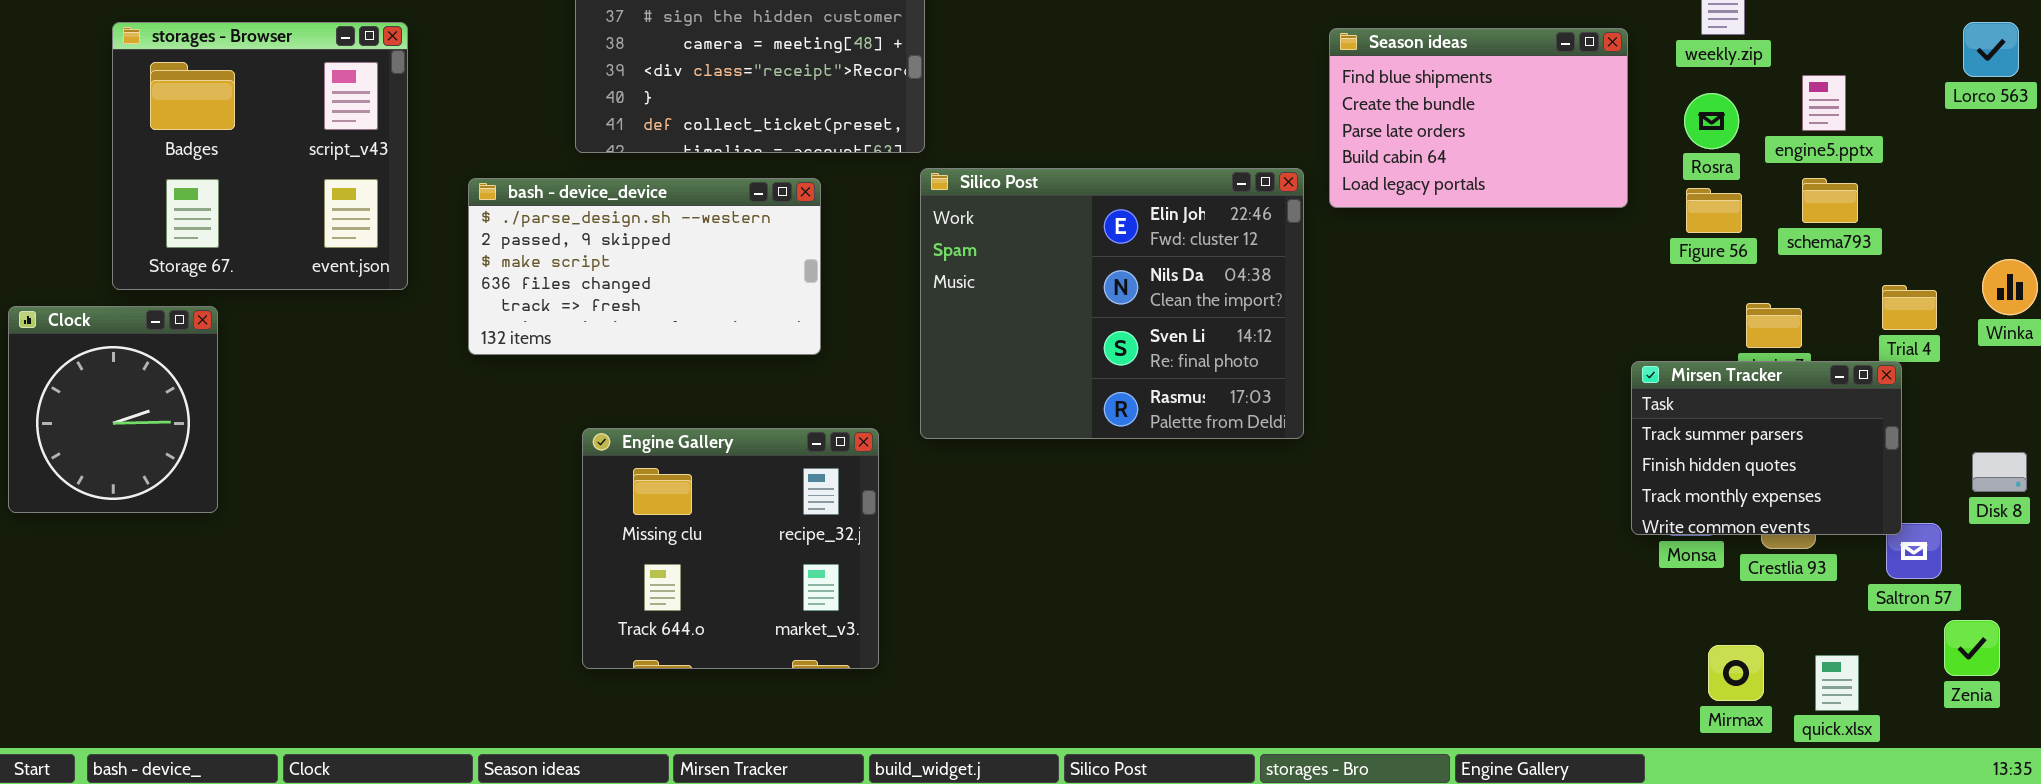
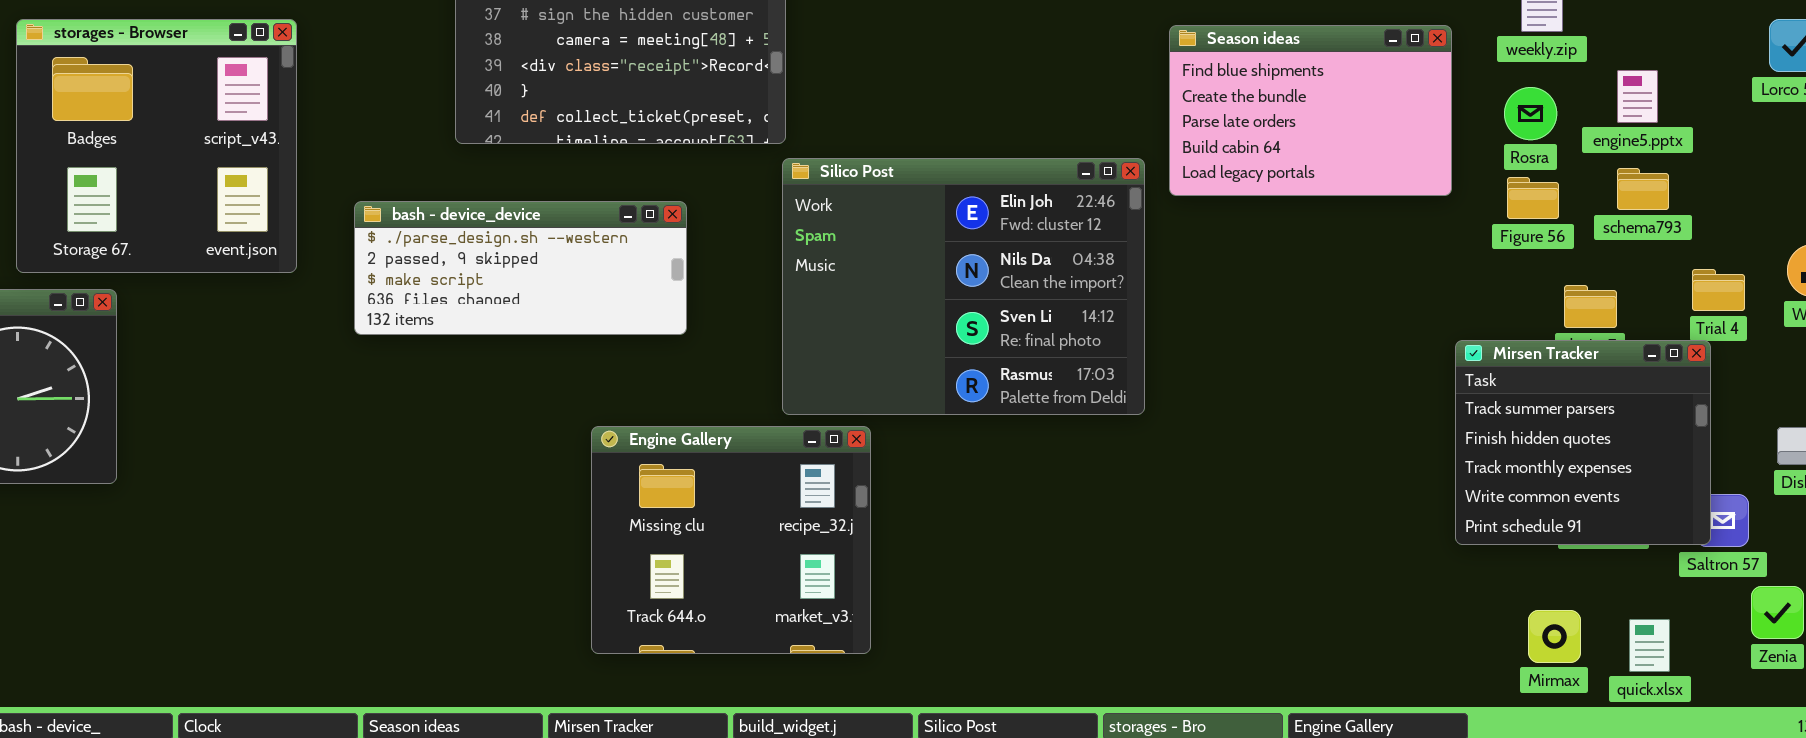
bash - device_device: [468,178,821,355] -> [354,201,687,335], resized
Mirsen Tracker: [1631,361,1902,535] -> [1455,340,1711,545], resized
Engine Gallery: [582,428,879,669] -> [591,426,871,654], moved

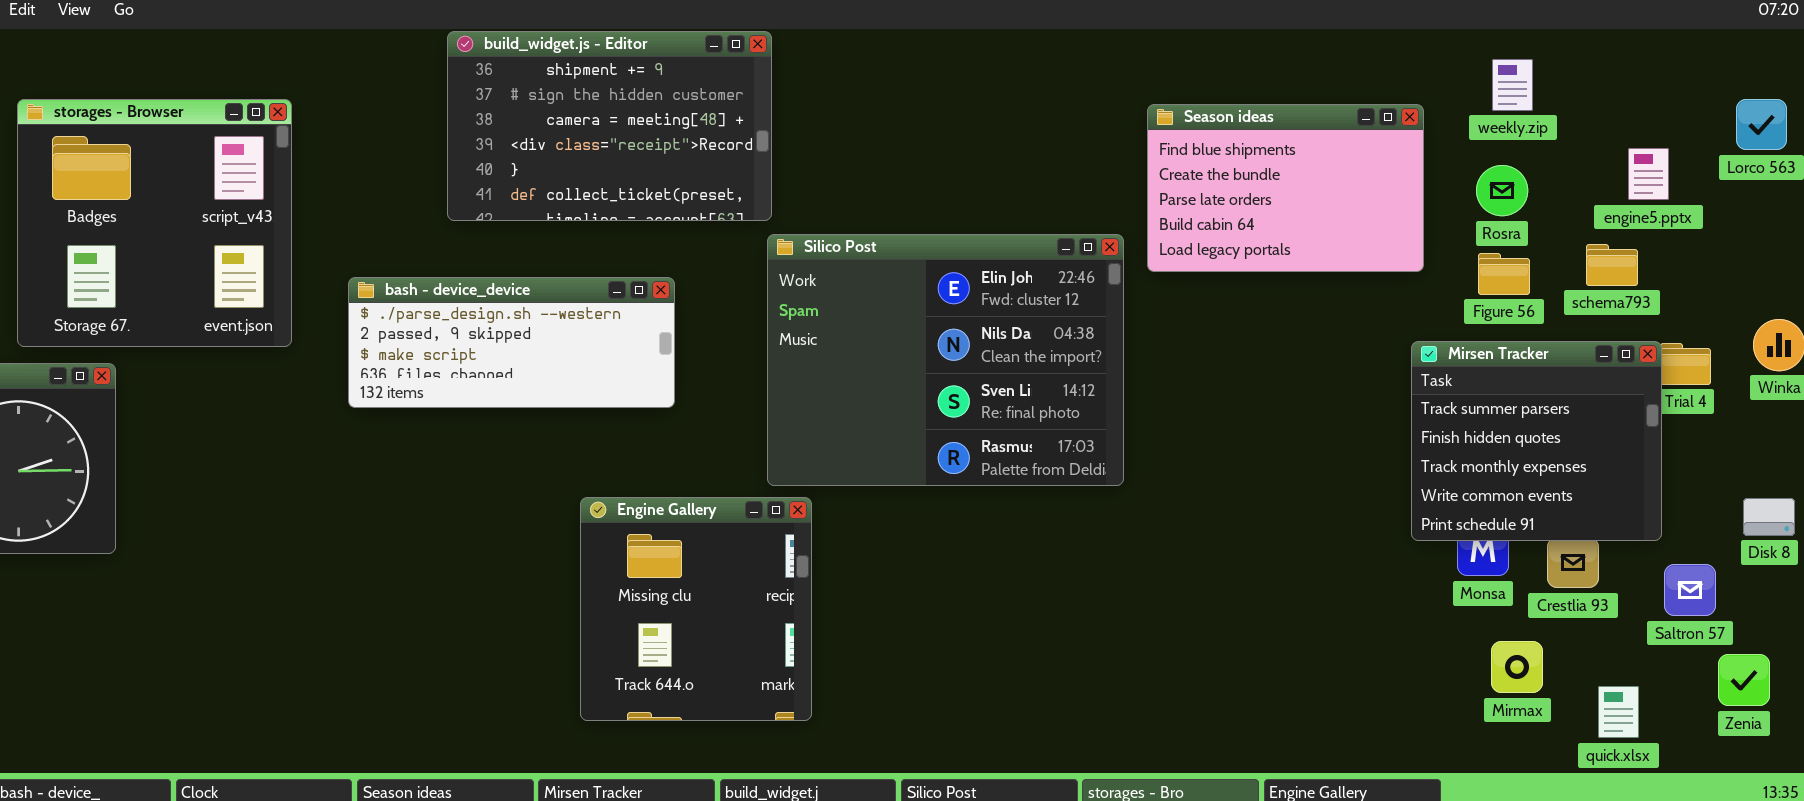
engine5.pptx: [1617,70,1658,123] -> [1628,148,1669,200], moved
Mirsen Tracker: [1455,340,1711,545] -> [1411,341,1662,541], moved
Engine Gallery: [591,426,871,654] -> [580,497,812,721], resized
Mirmax: [1528,610,1581,663] -> [1491,641,1543,693], moved

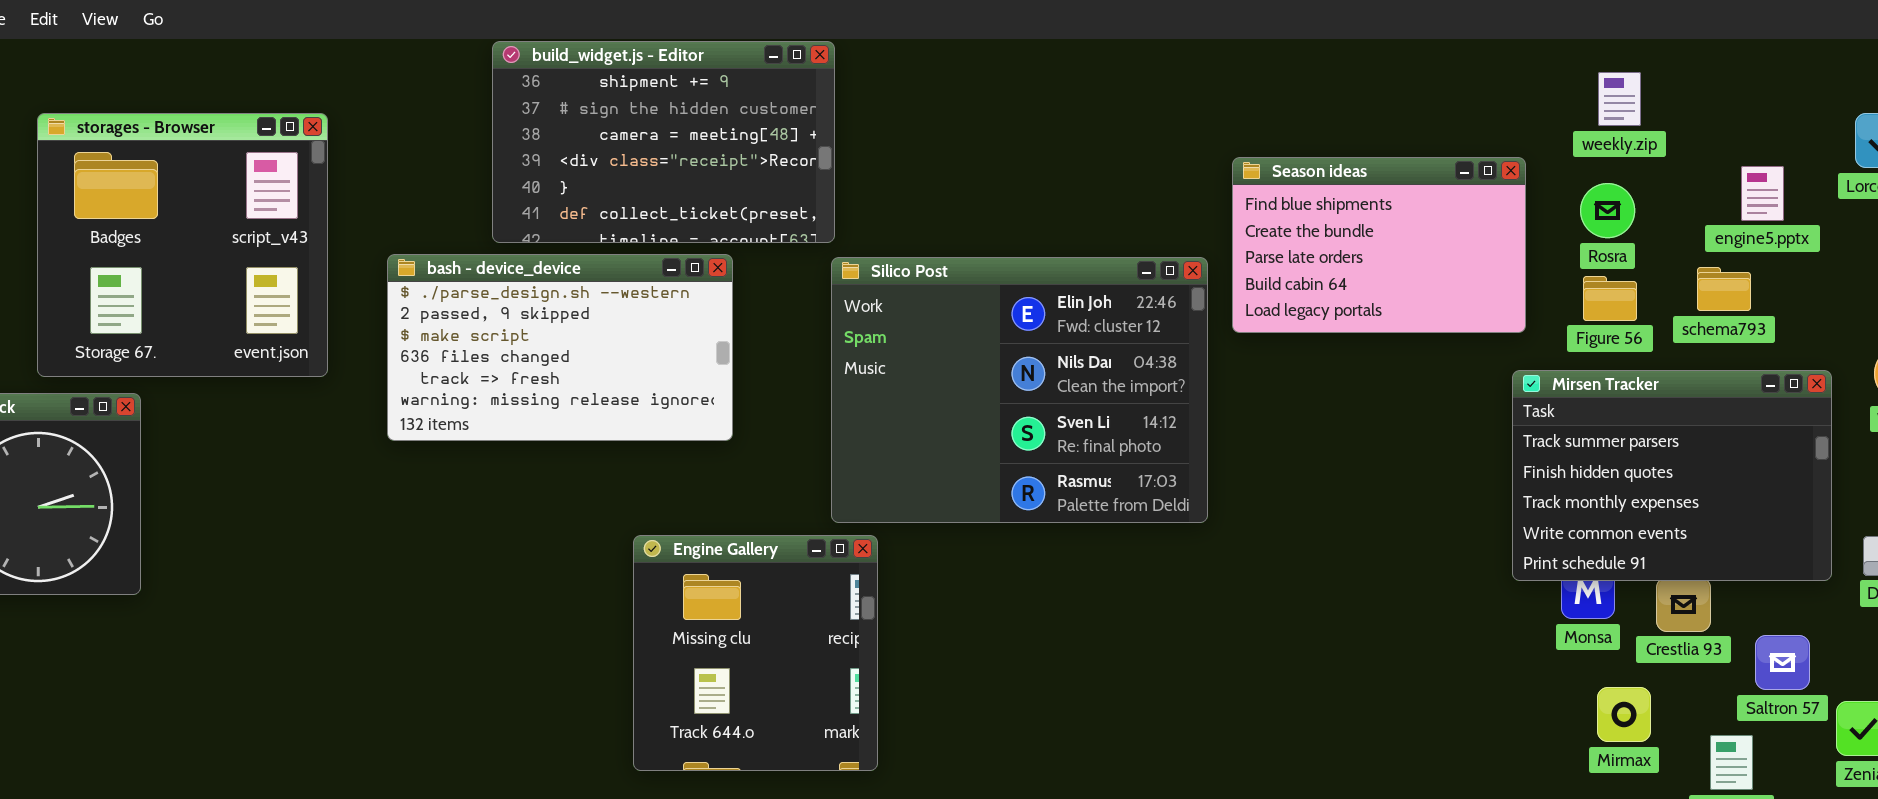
Season ideas: [1147,104,1424,272] -> [1232,157,1526,333], moved
bash - device_device: [348,277,675,408] -> [387,254,733,441], resized
Mirsen Tracker: [1411,341,1662,541] -> [1512,370,1832,581], resized
Saltron 57: [1664,564,1716,616] -> [1755,635,1810,690], moved

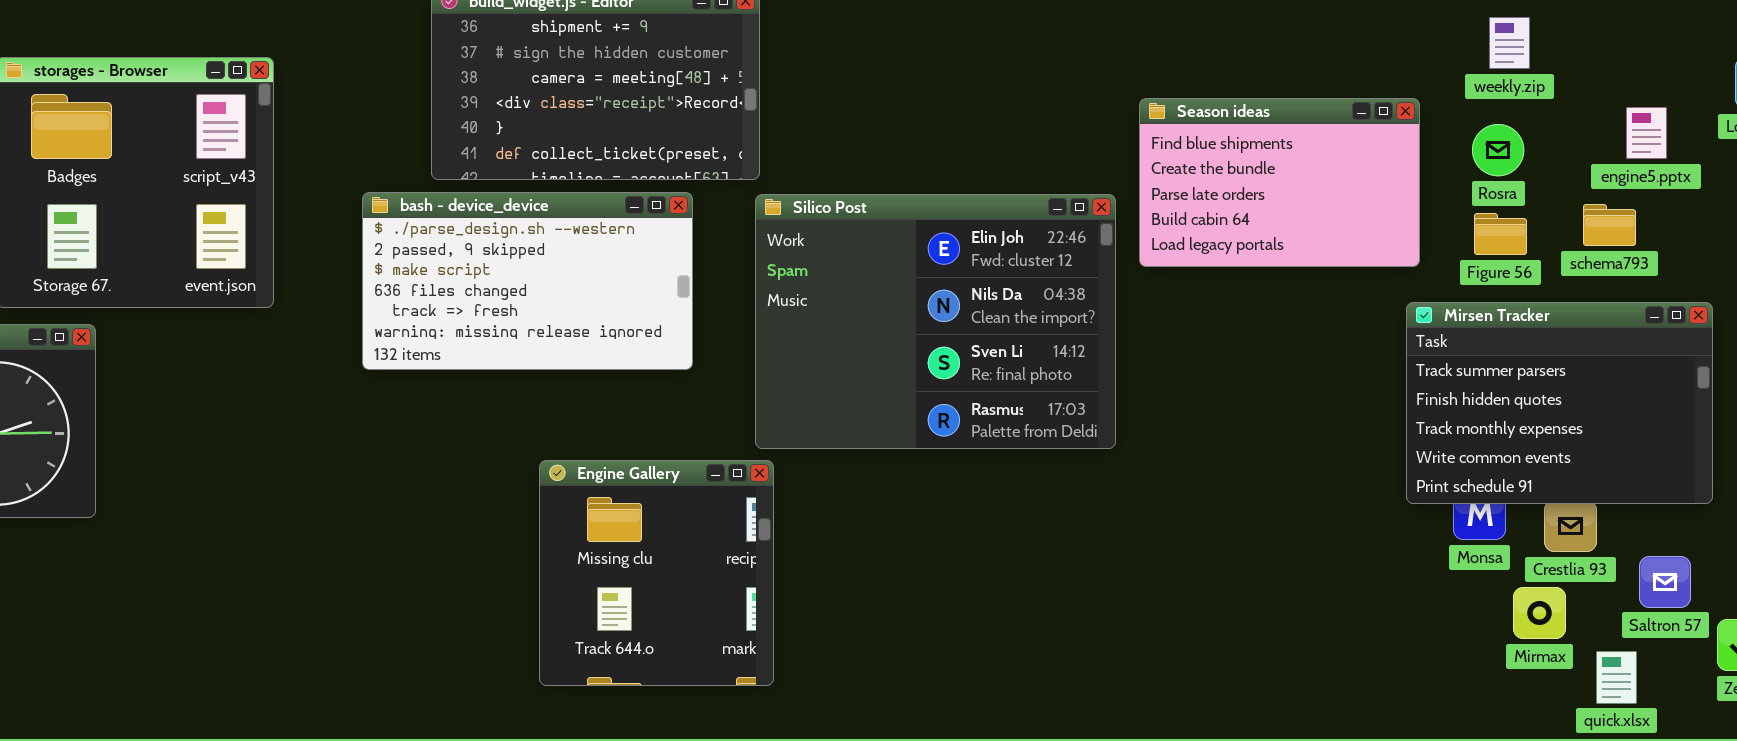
bash - device_device: [387,254,733,441] -> [362,192,693,370], moved
Engine Gallery: [633,535,878,771] -> [539,460,774,686], moved
Mirmax: [1597,687,1651,742] -> [1513,587,1566,639], moved

